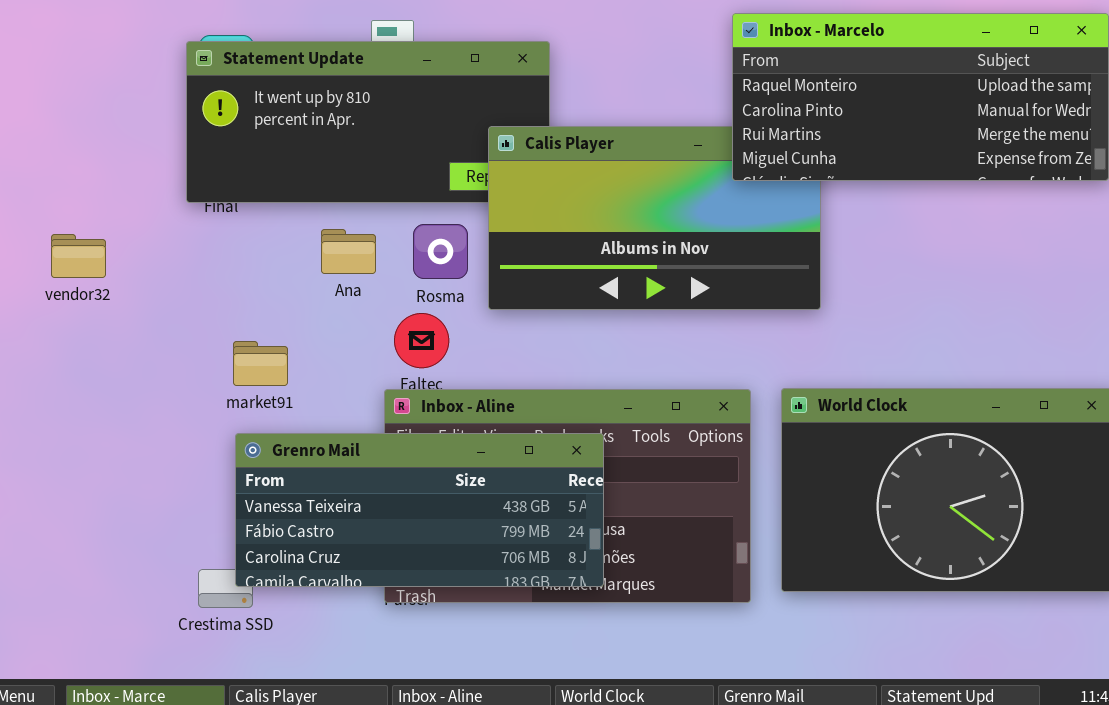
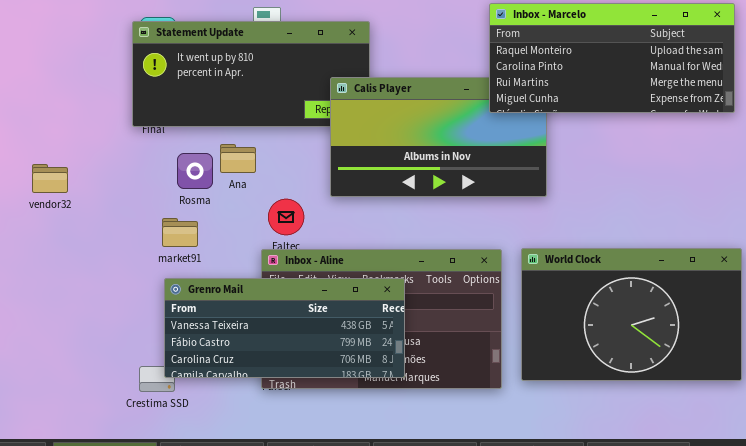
Rosma: [413,224,468,279] -> [177,153,213,189], moved
vendor32: [51,234,106,278] -> [32,164,68,193], moved

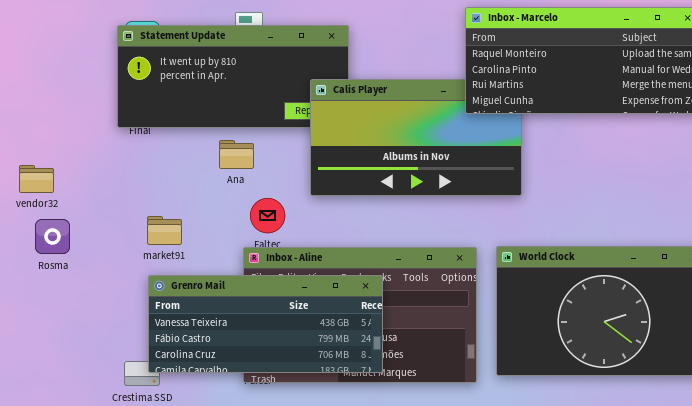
Ana: [220,144,256,173] -> [219,140,254,169], moved
Rosma: [177,153,213,189] -> [35,219,70,254], moved

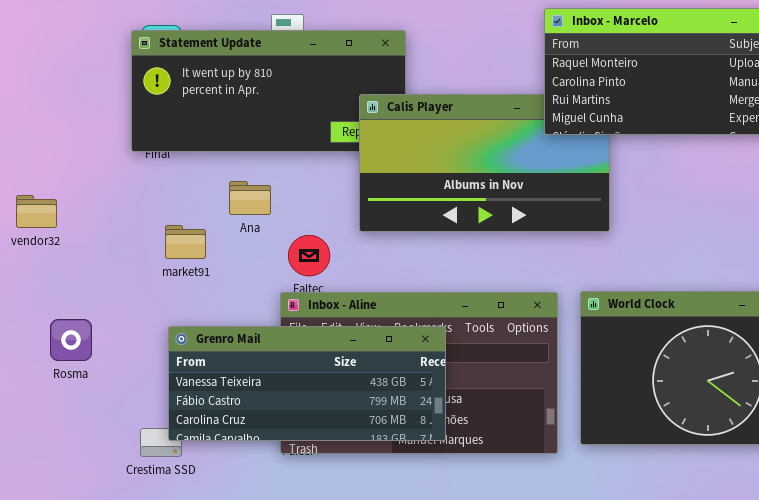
Ana: [219,140,254,169] -> [229,181,271,215], moved
market91: [147,216,182,245] -> [165,225,206,259], moved
Rosma: [35,219,70,254] -> [50,319,92,361], moved

